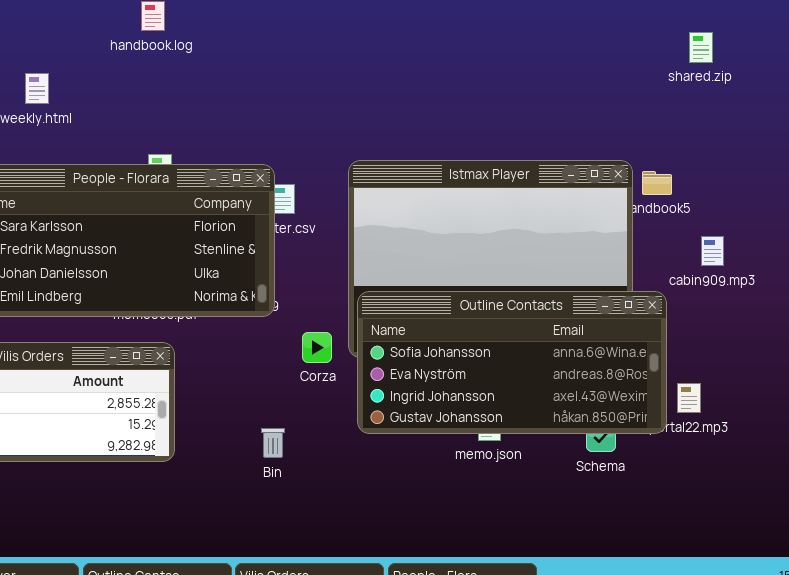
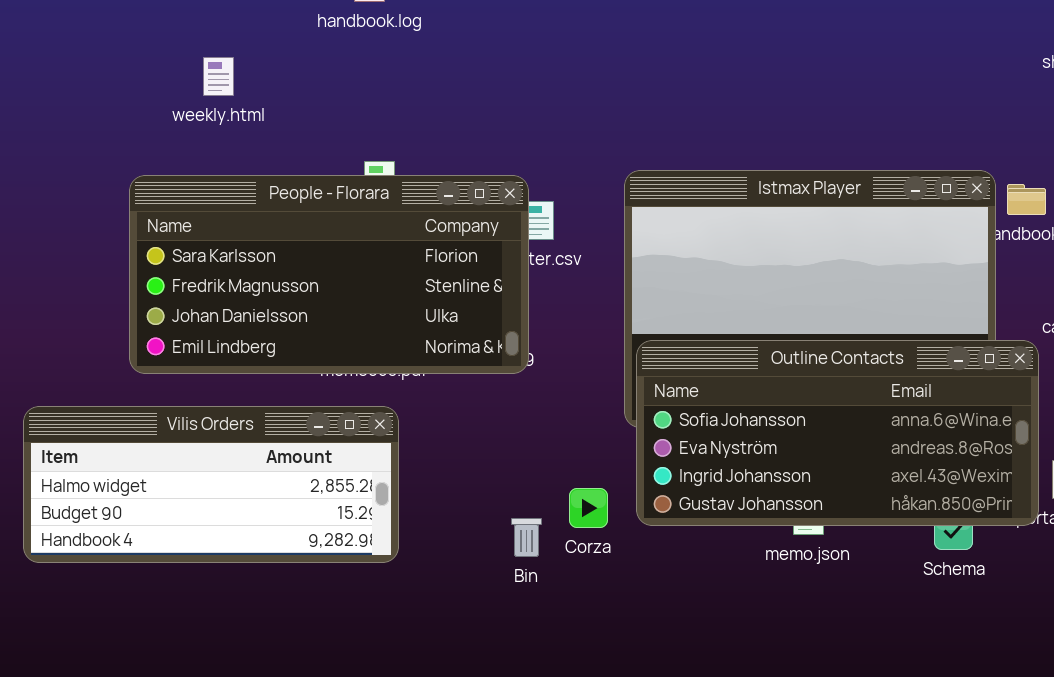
Corza: [302,332,332,363] -> [569,488,608,528], moved

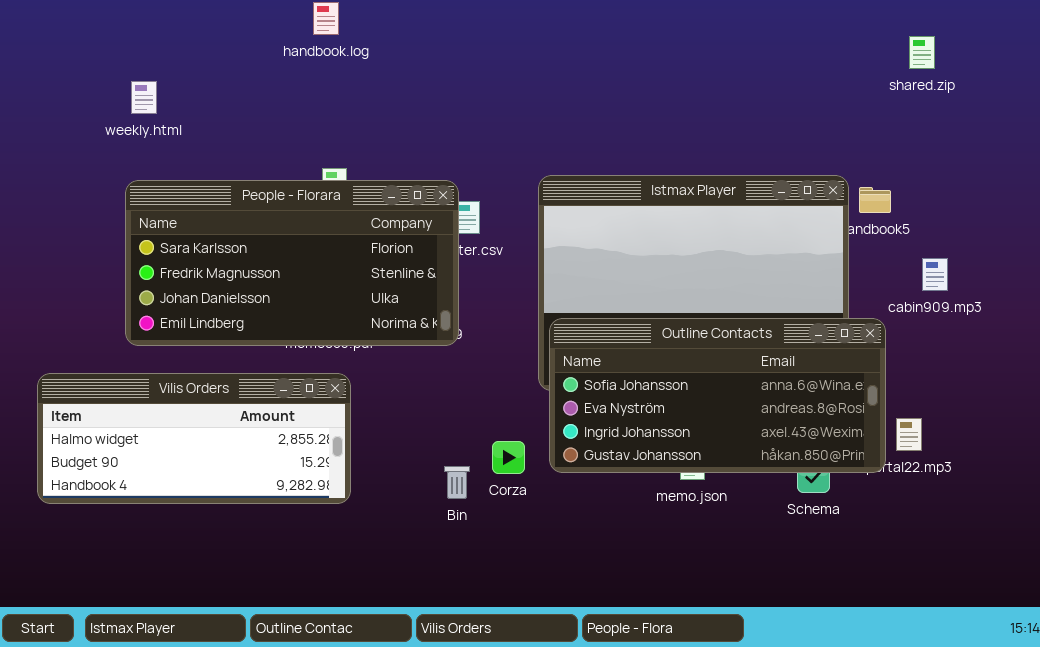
weekly.html: [203,57,234,96] -> [131,81,157,114], moved

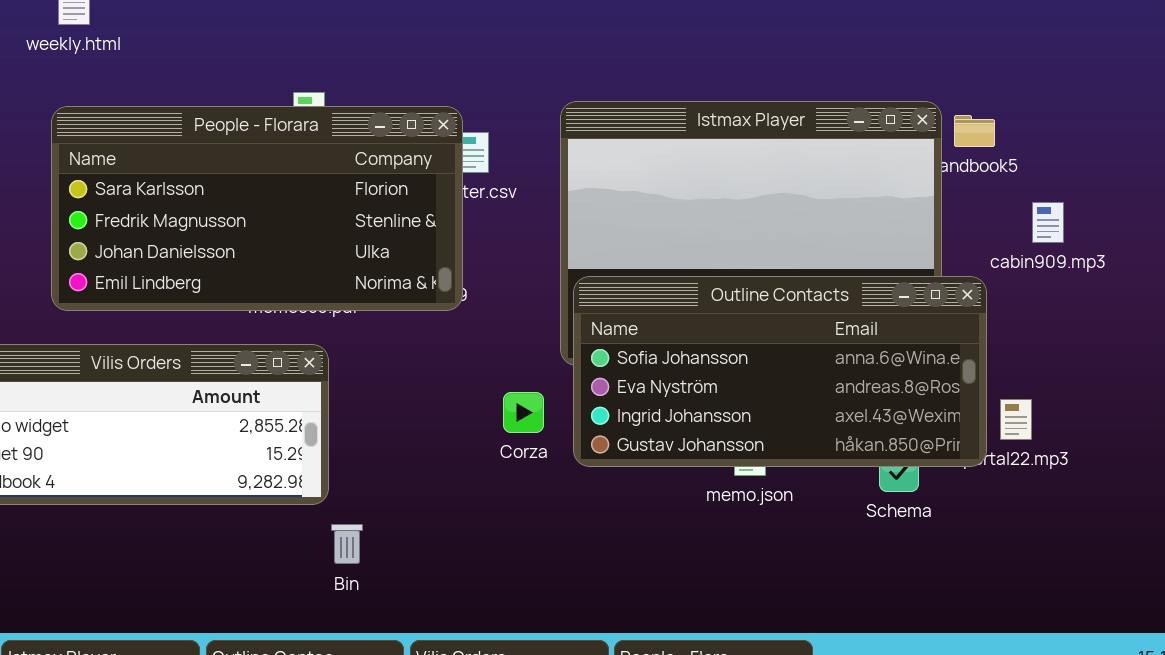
Corza: [492,441,525,474] -> [503,392,544,433], moved
Bin: [444,466,470,499] -> [331,524,363,564], moved

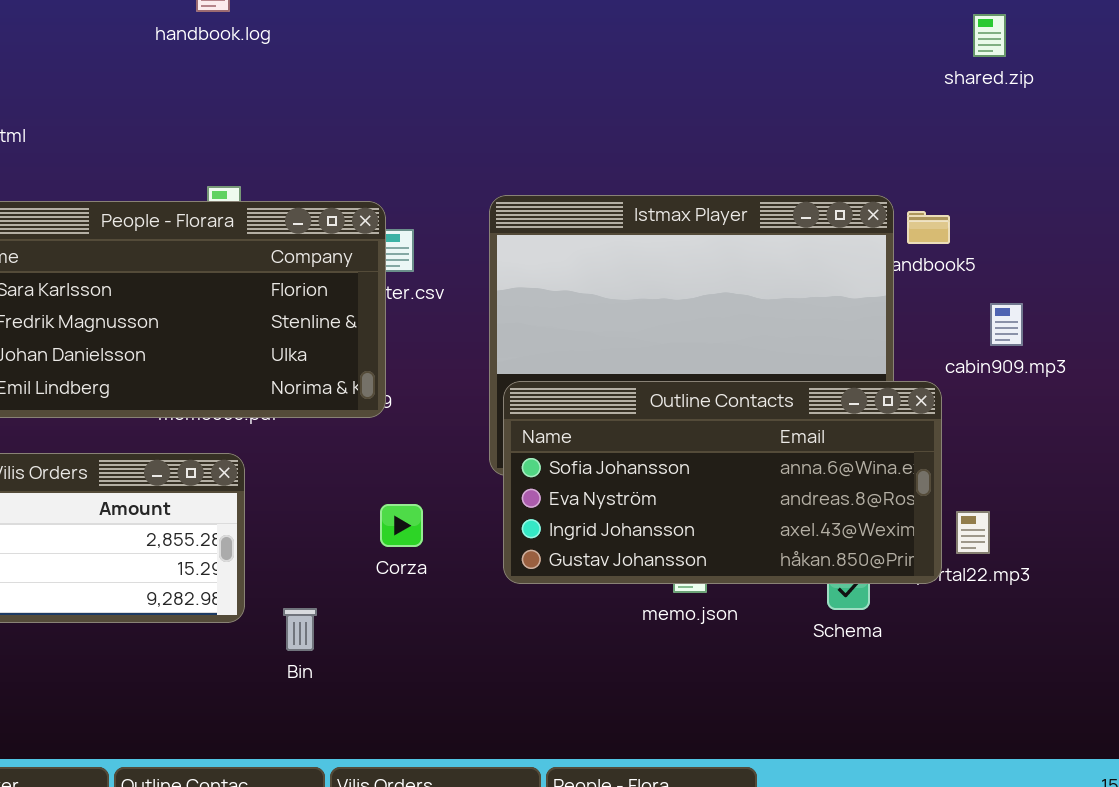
Corza: [503,392,544,433] -> [380,504,423,547], moved
Bin: [331,524,363,564] -> [283,608,317,651], moved

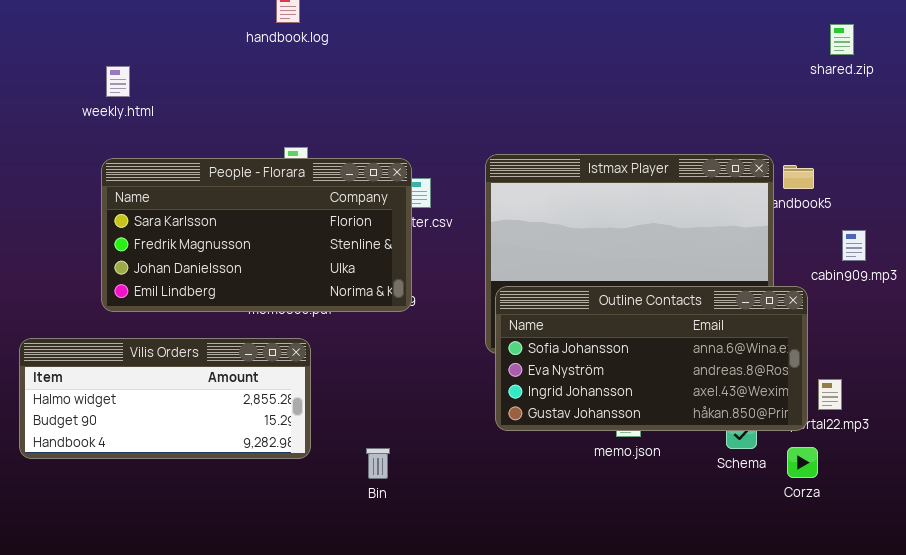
Corza: [380,504,423,547] -> [787,447,818,478], moved
Bin: [283,608,317,651] -> [366,448,390,479], moved

